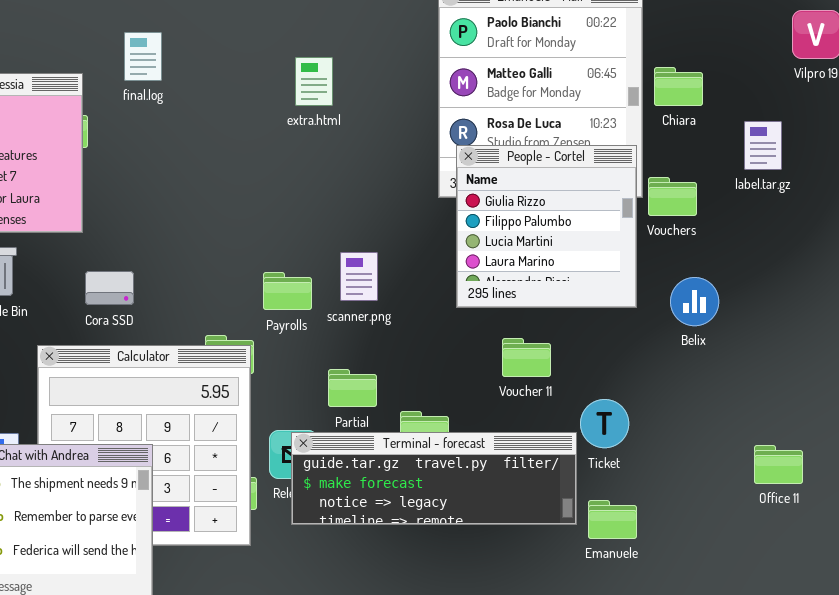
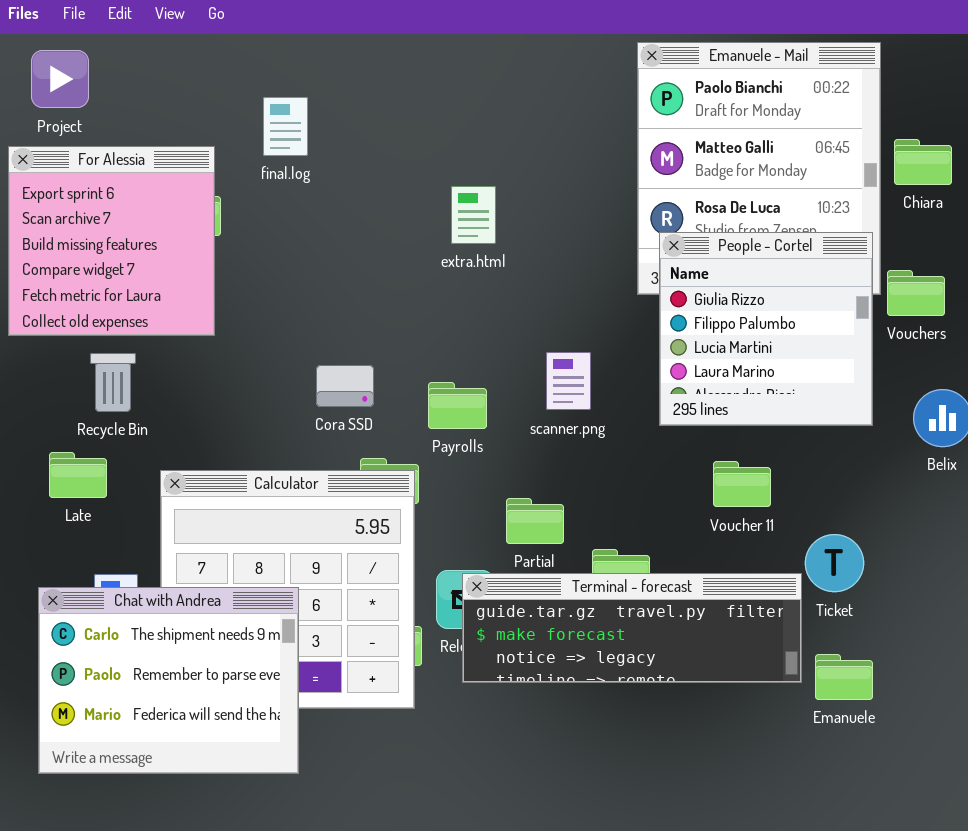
extra.html: [295,57,333,106] -> [451,186,496,244], moved
scanner.png: [340,252,378,301] -> [546,352,591,410], moved
Cora SSD: [85,271,134,305] -> [316,365,374,407], moved

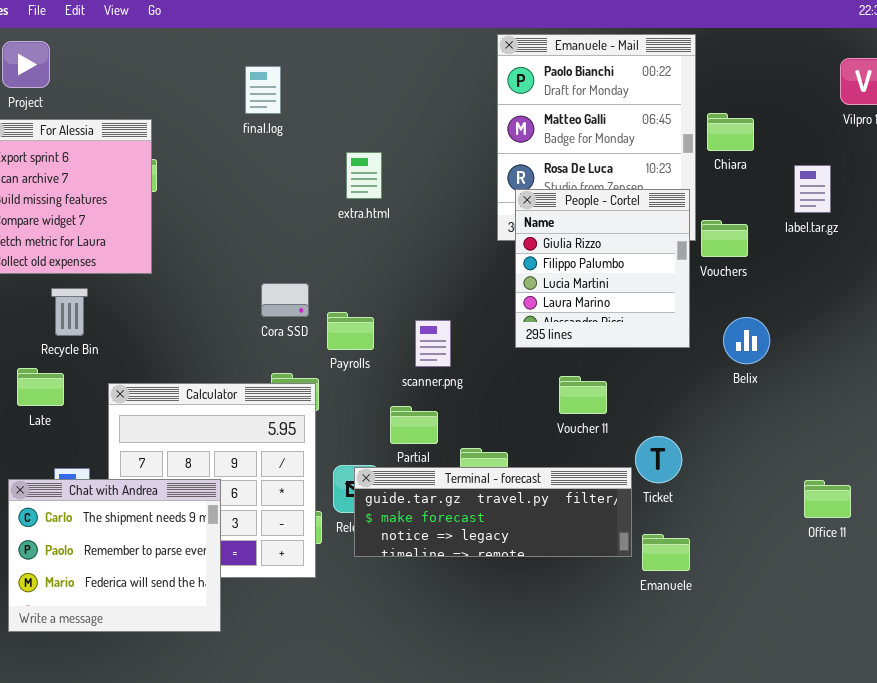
final.log: [263,97,308,156] -> [245,66,281,114], moved
scanner.png: [546,352,591,410] -> [415,320,451,367], moved
Cora SSD: [316,365,374,407] -> [261,283,309,317], moved

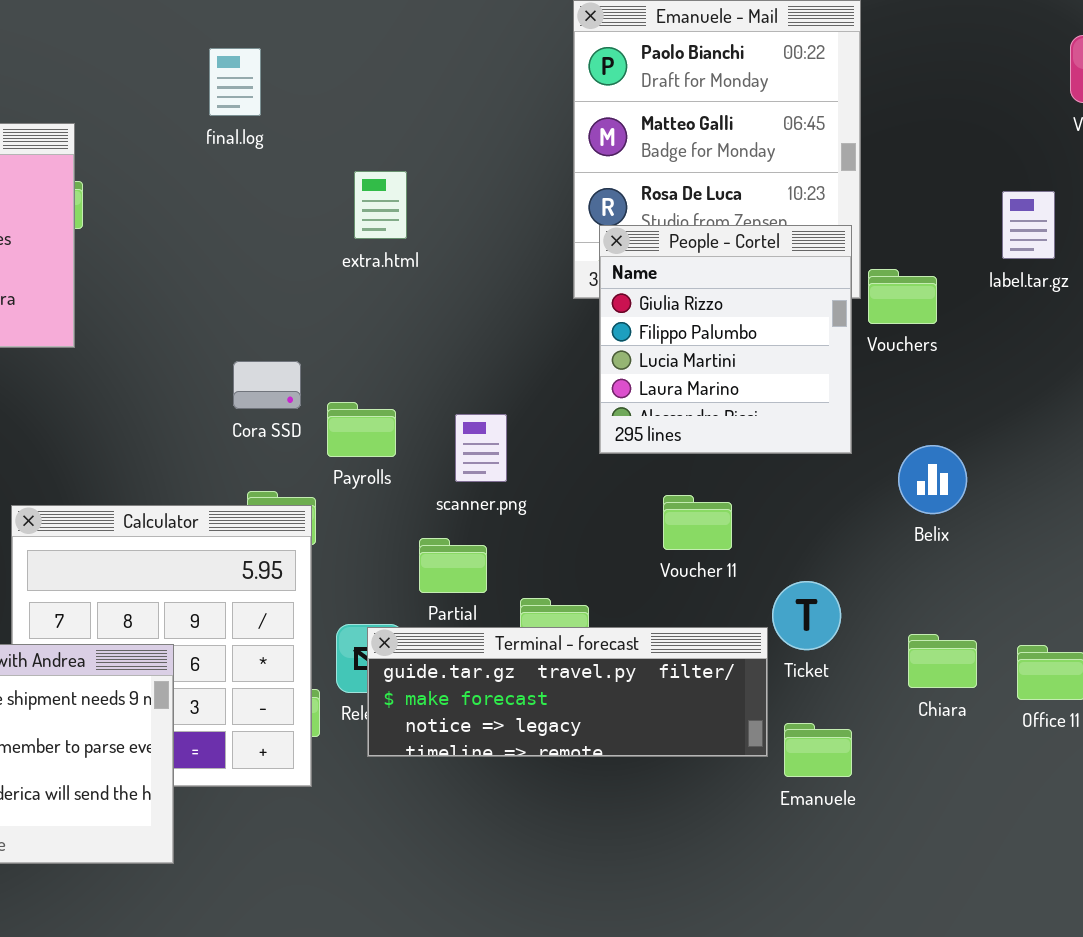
Chiara: [707,113,754,151] -> [908,634,977,688], moved
Belix: [723,317,770,364] -> [898,445,967,514], moved

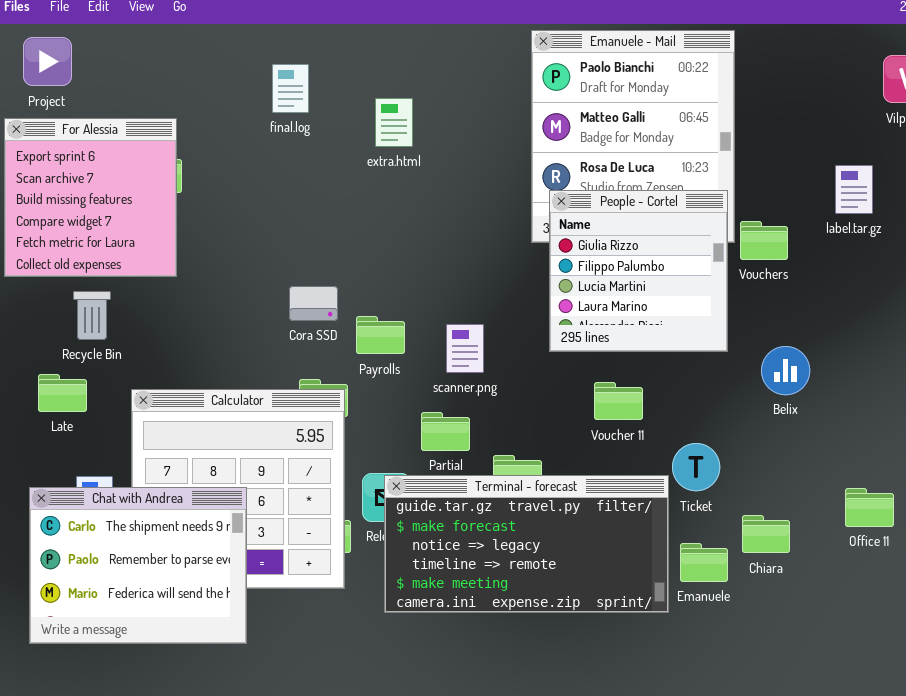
extra.html: [354,171,407,239] -> [375,98,413,147], moved
Terminal - forecast: [367,627,768,757] -> [384,475,669,613], resized
Chiara: [908,634,977,688] -> [742,515,790,553], moved

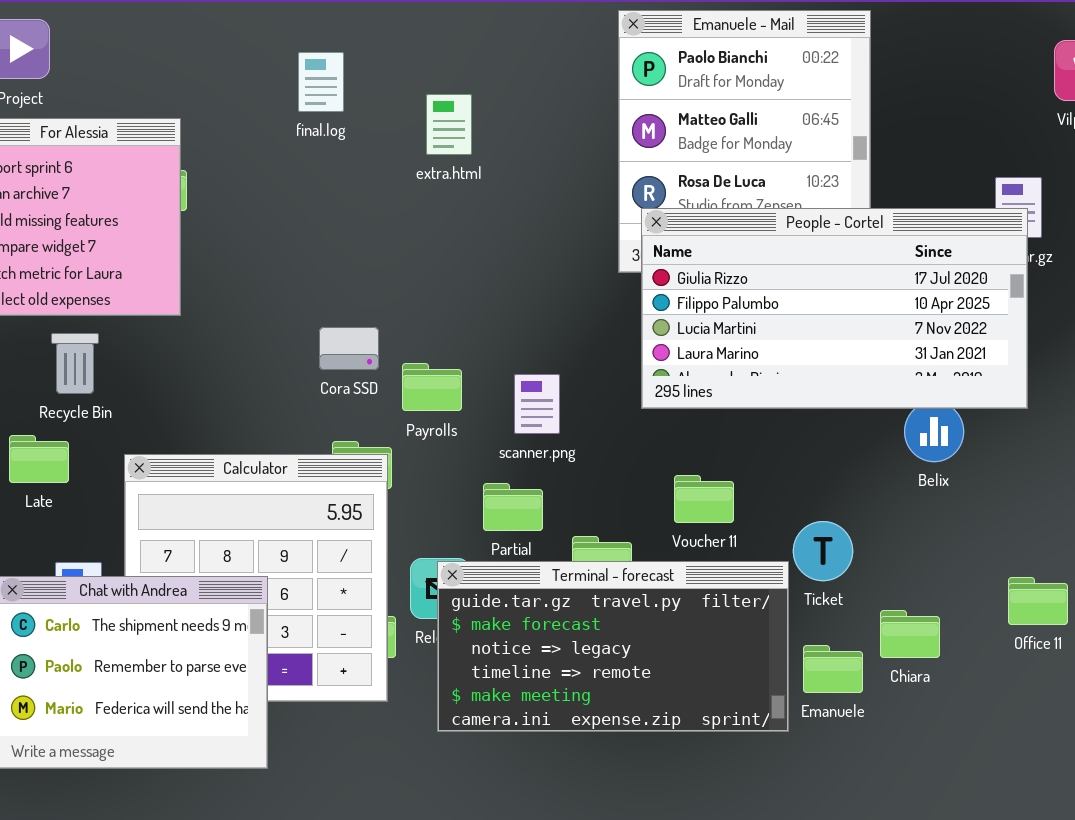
People - Cortel: [549,190,728,352] -> [641,208,1028,409], resized
Voucher 11: [594,382,643,420] -> [674,475,734,523], moved

